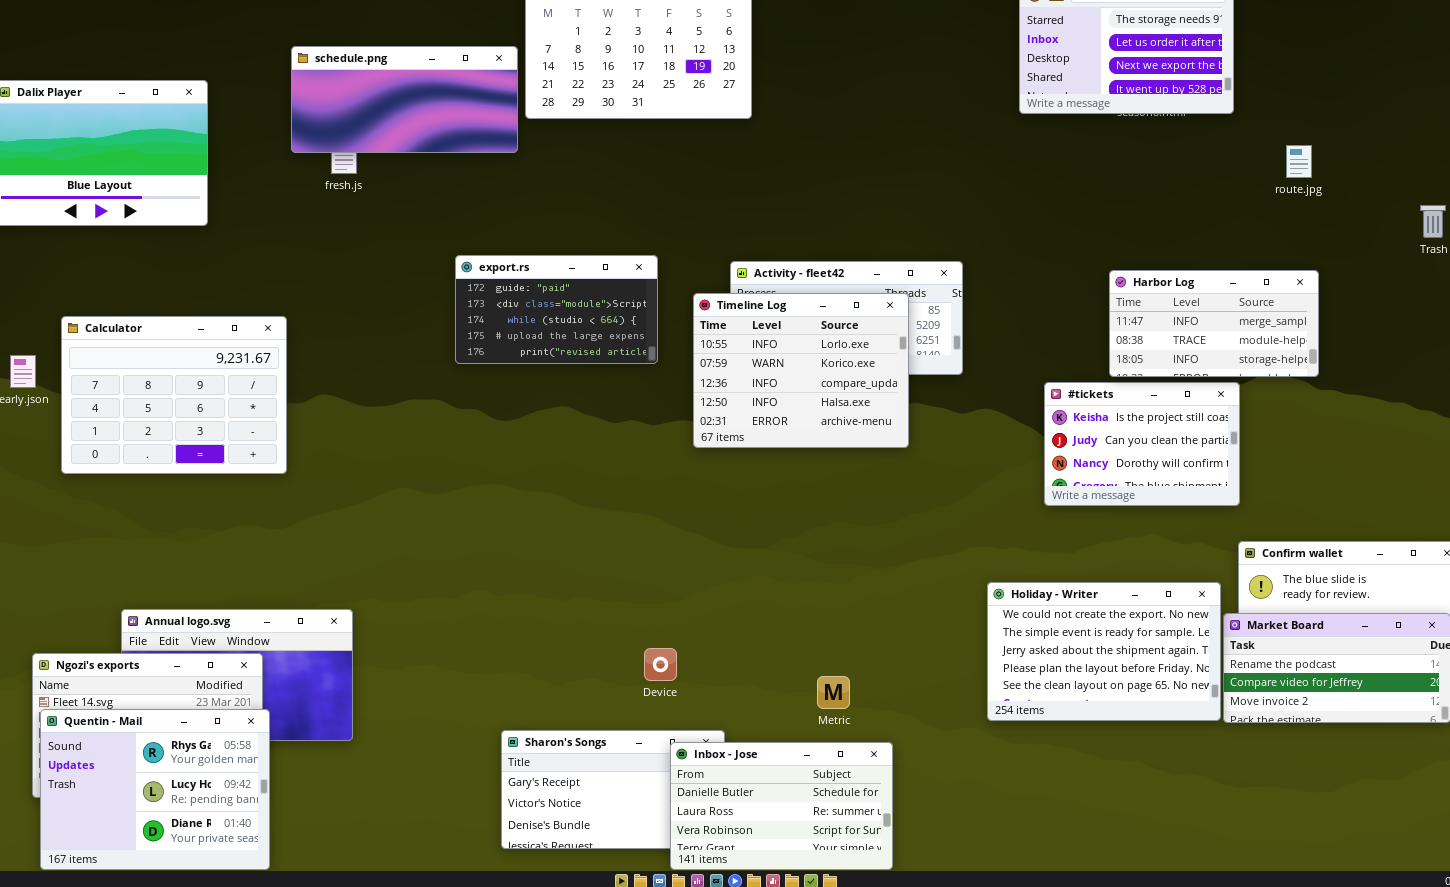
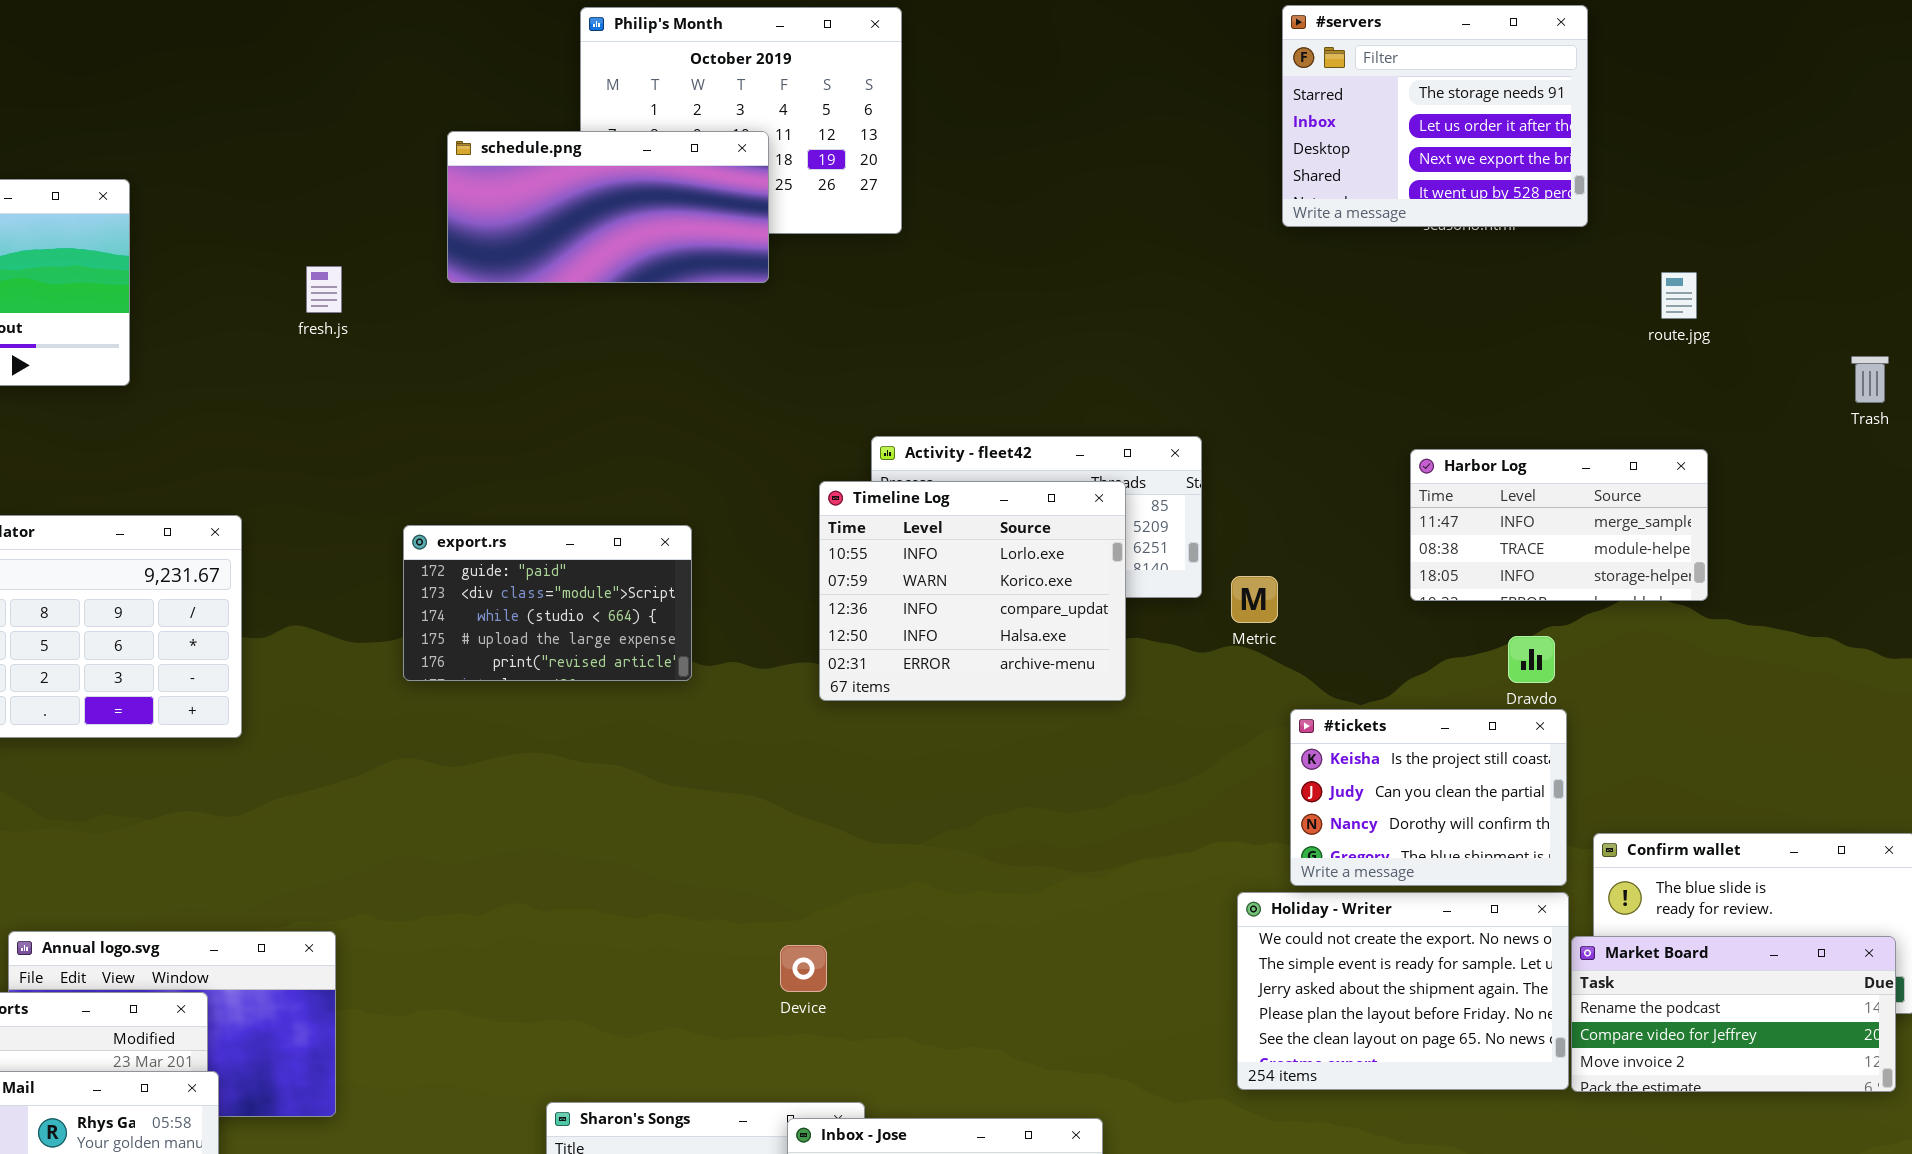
schedule.png: [291,46,518,153] -> [447,131,769,283], moved
export.rs: [455,255,658,364] -> [403,525,692,681], moved
#tickets: [1044,382,1240,506] -> [1290,709,1567,886], moved
Device: [644,648,677,681] -> [780,945,827,992], moved
Metric: [817,676,850,709] -> [1231,576,1278,623], moved

